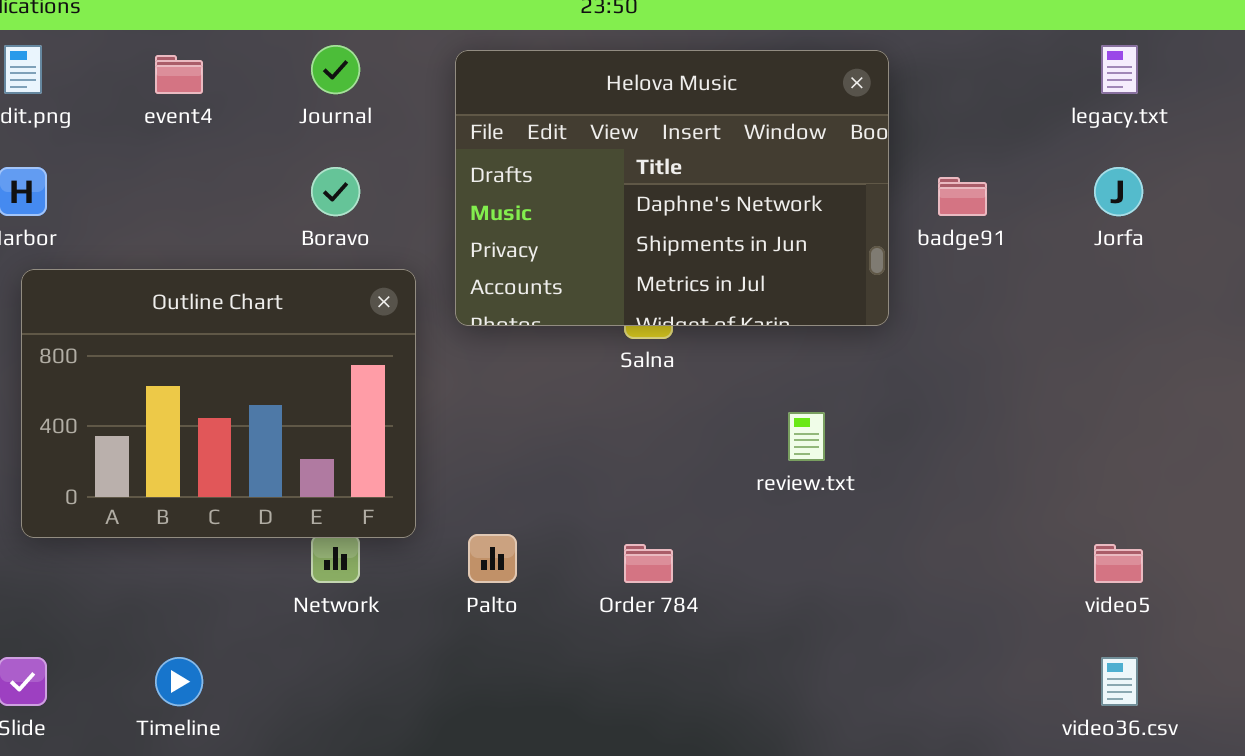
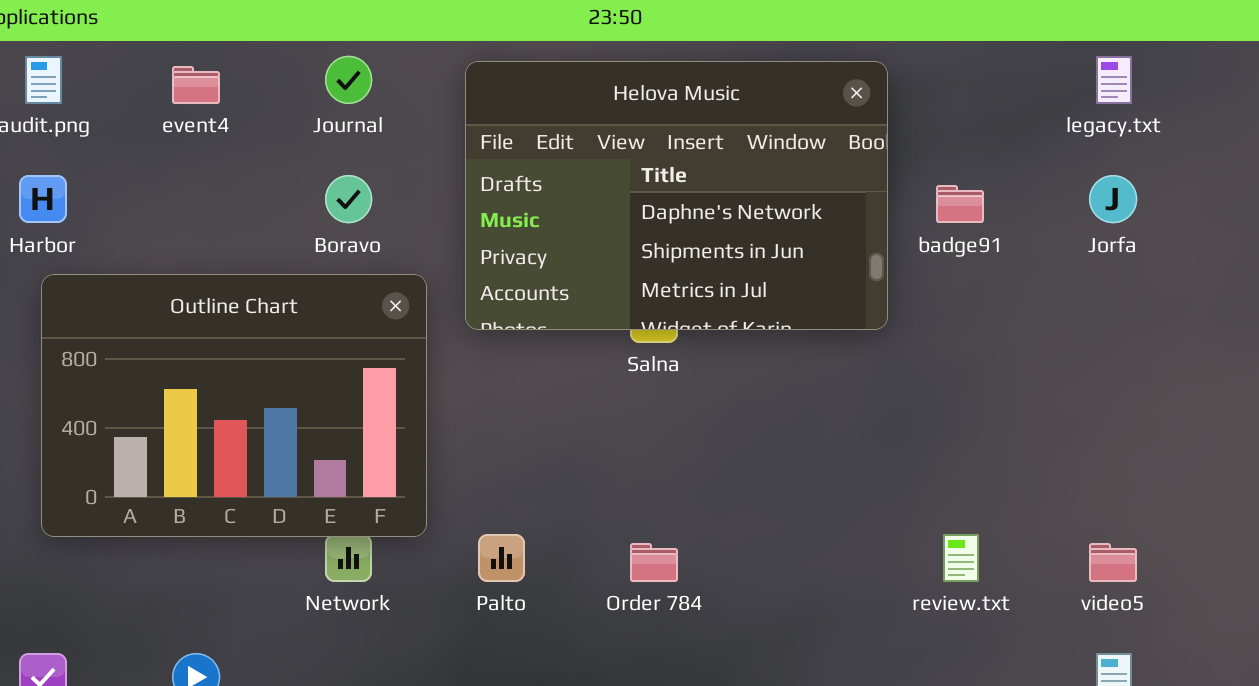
review.txt: [788,412,825,461] -> [943,534,979,582], moved

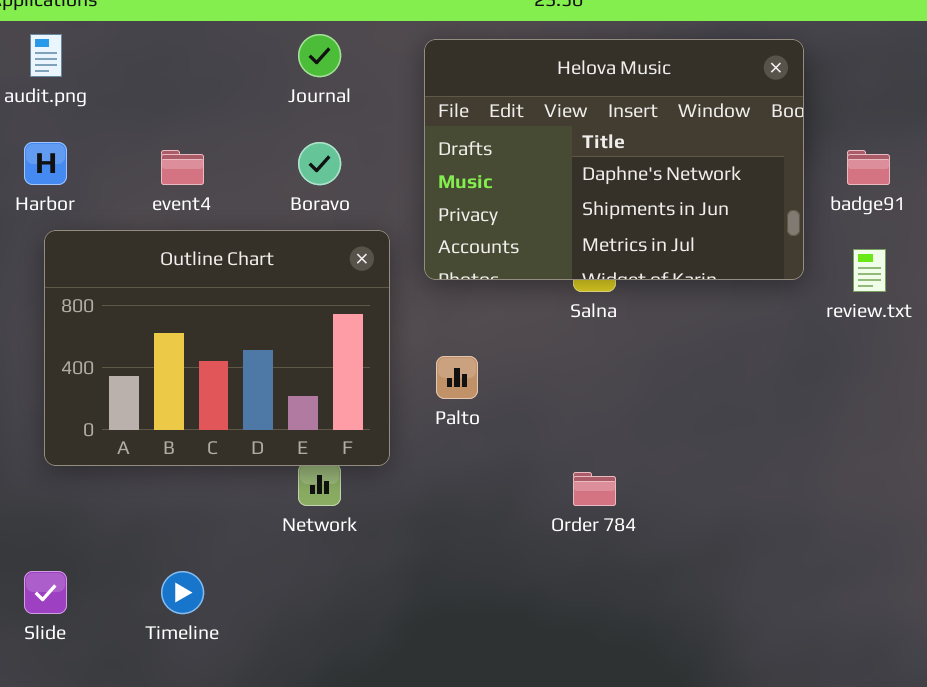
event4: [172,66,220,104] -> [161,150,204,185], moved
Palto: [478,534,525,582] -> [436,356,478,399], moved
review.txt: [943,534,979,582] -> [853,249,886,292], moved

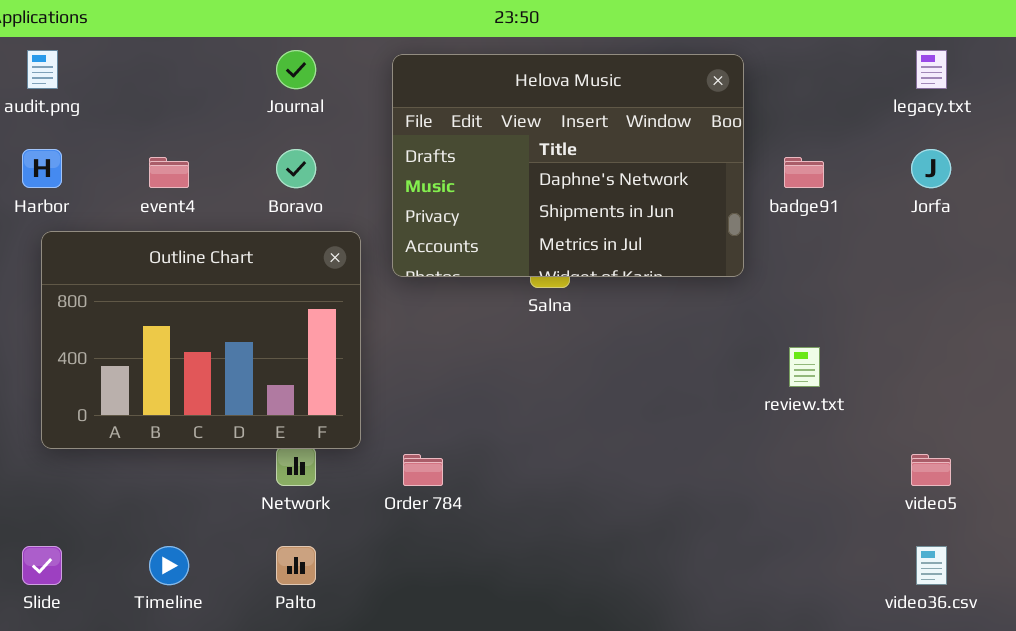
review.txt: [853,249,886,292] -> [789,347,820,387], moved
Palto: [436,356,478,399] -> [276,546,316,585], moved
Order 784: [573,472,616,506] -> [403,454,443,486], moved

